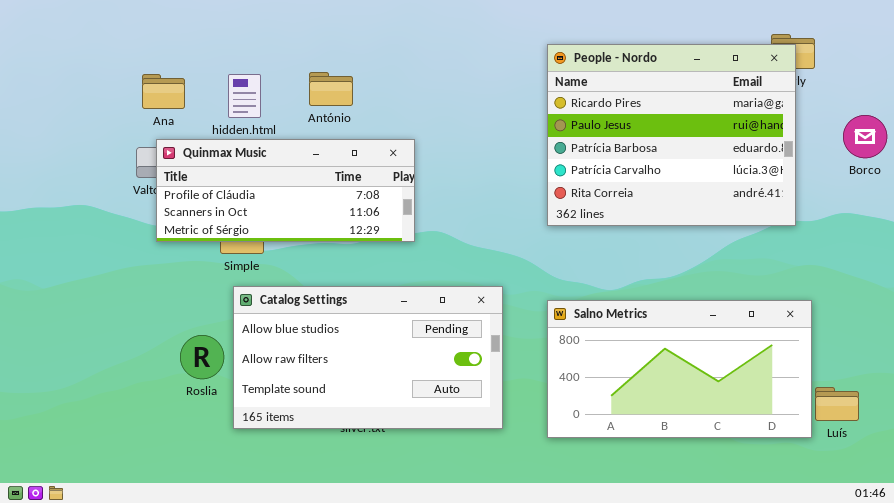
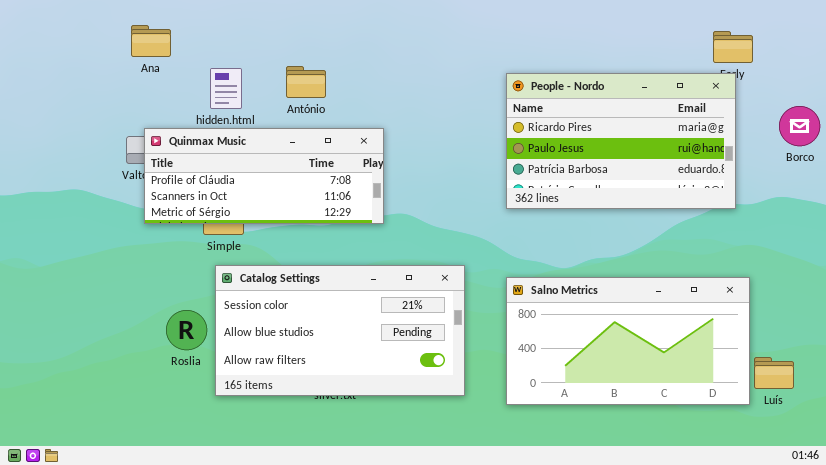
People - Nordo: [547,44,796,226] -> [506,73,736,209], resized
Ana: [142,74,185,109] -> [131,25,171,57], moved
Catalog Settings: [233,286,503,429] -> [215,265,465,396], scrolled up 1 row

